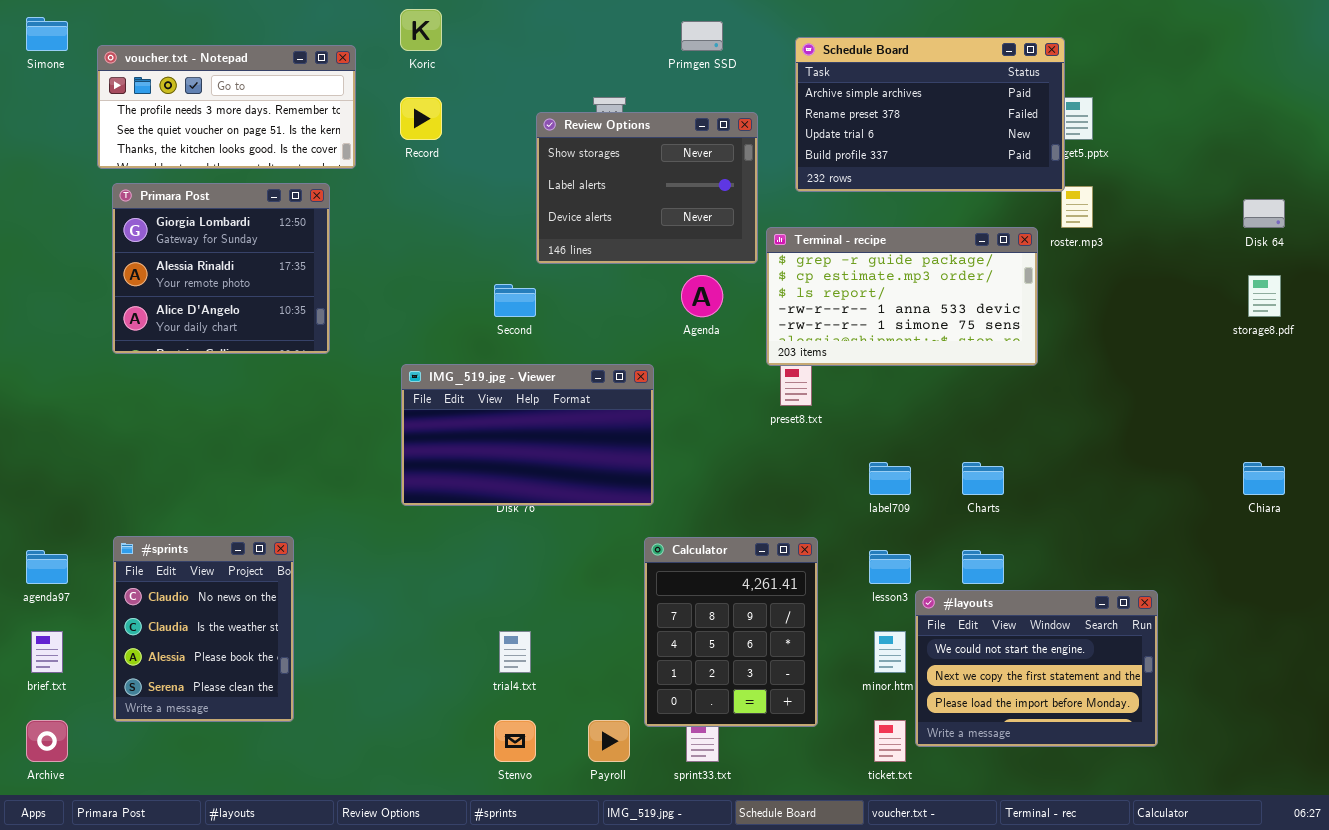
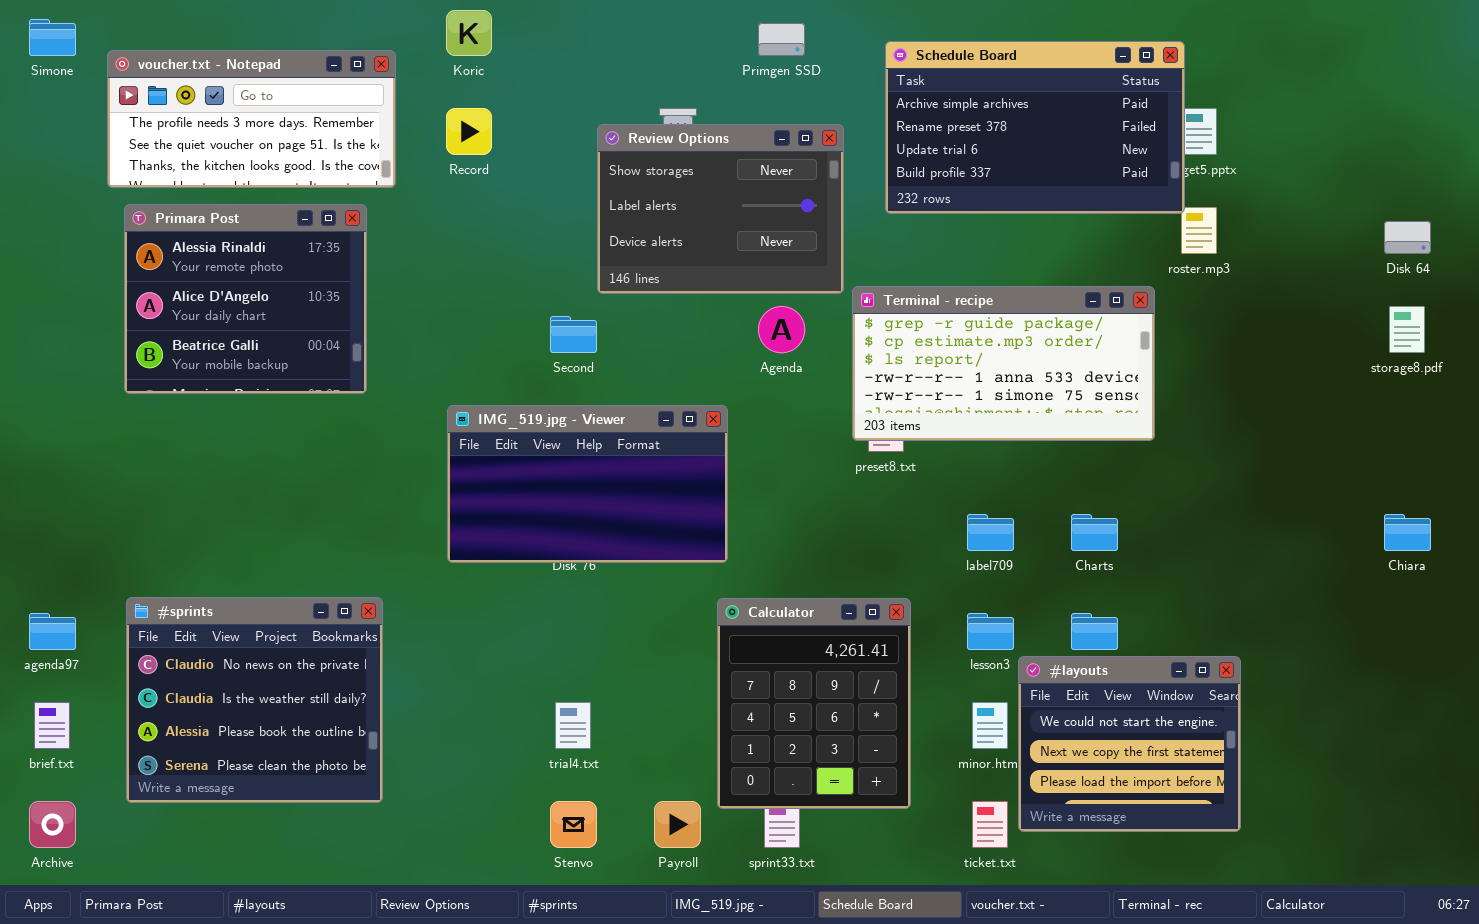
Primara Post: [112,183,330,354] -> [124,204,367,394], scrolled down 1 row
Terminal - recipe: [766,227,1038,366] -> [852,286,1155,441], moved
#sprints: [113,536,294,722] -> [126,597,383,803], resized
#layouts: [915,590,1158,747] -> [1018,656,1241,832], resized

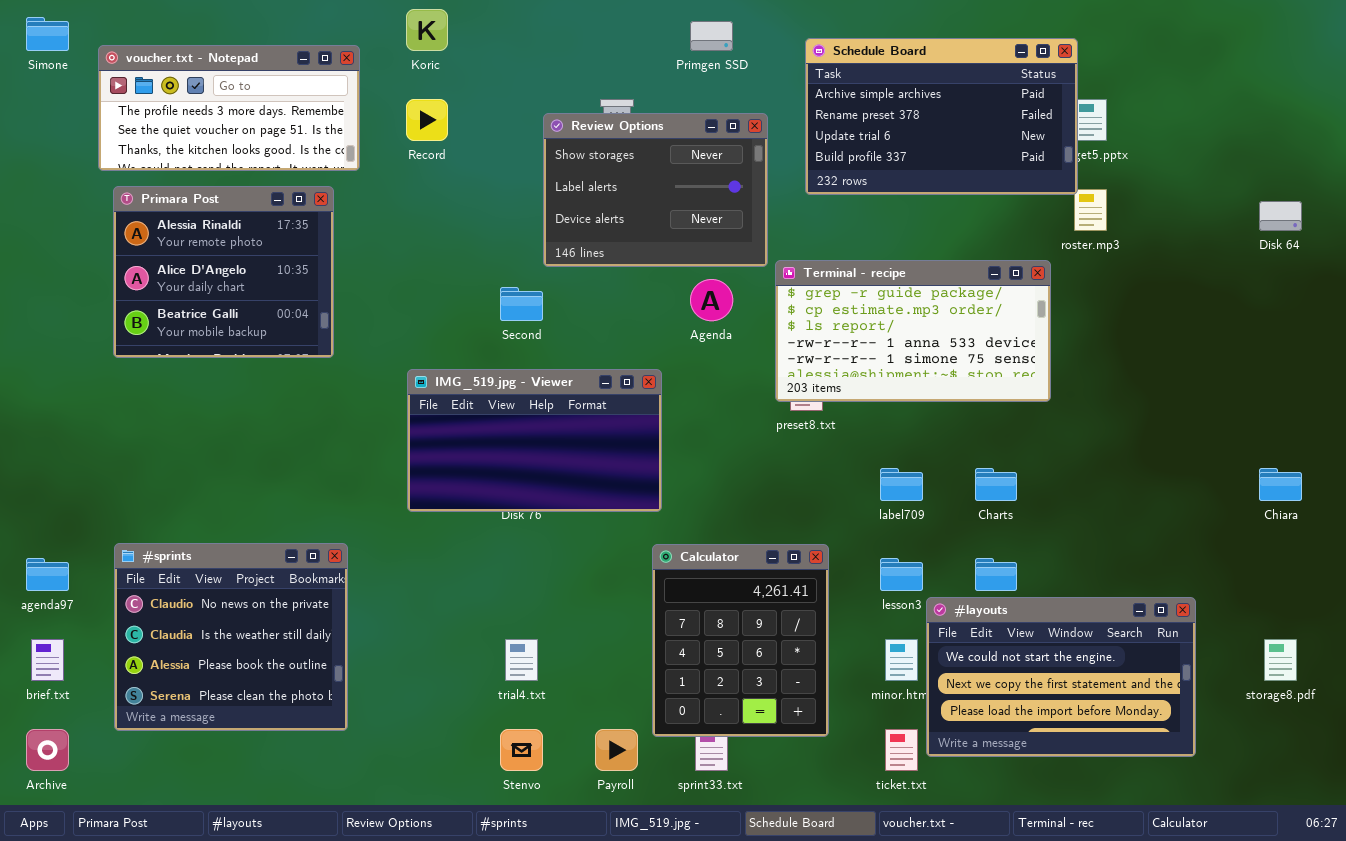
storage8.pdf: [1389,306,1425,353] -> [1264,639,1297,681], moved
#layouts: [1018,656,1241,832] -> [926,597,1196,757], resized

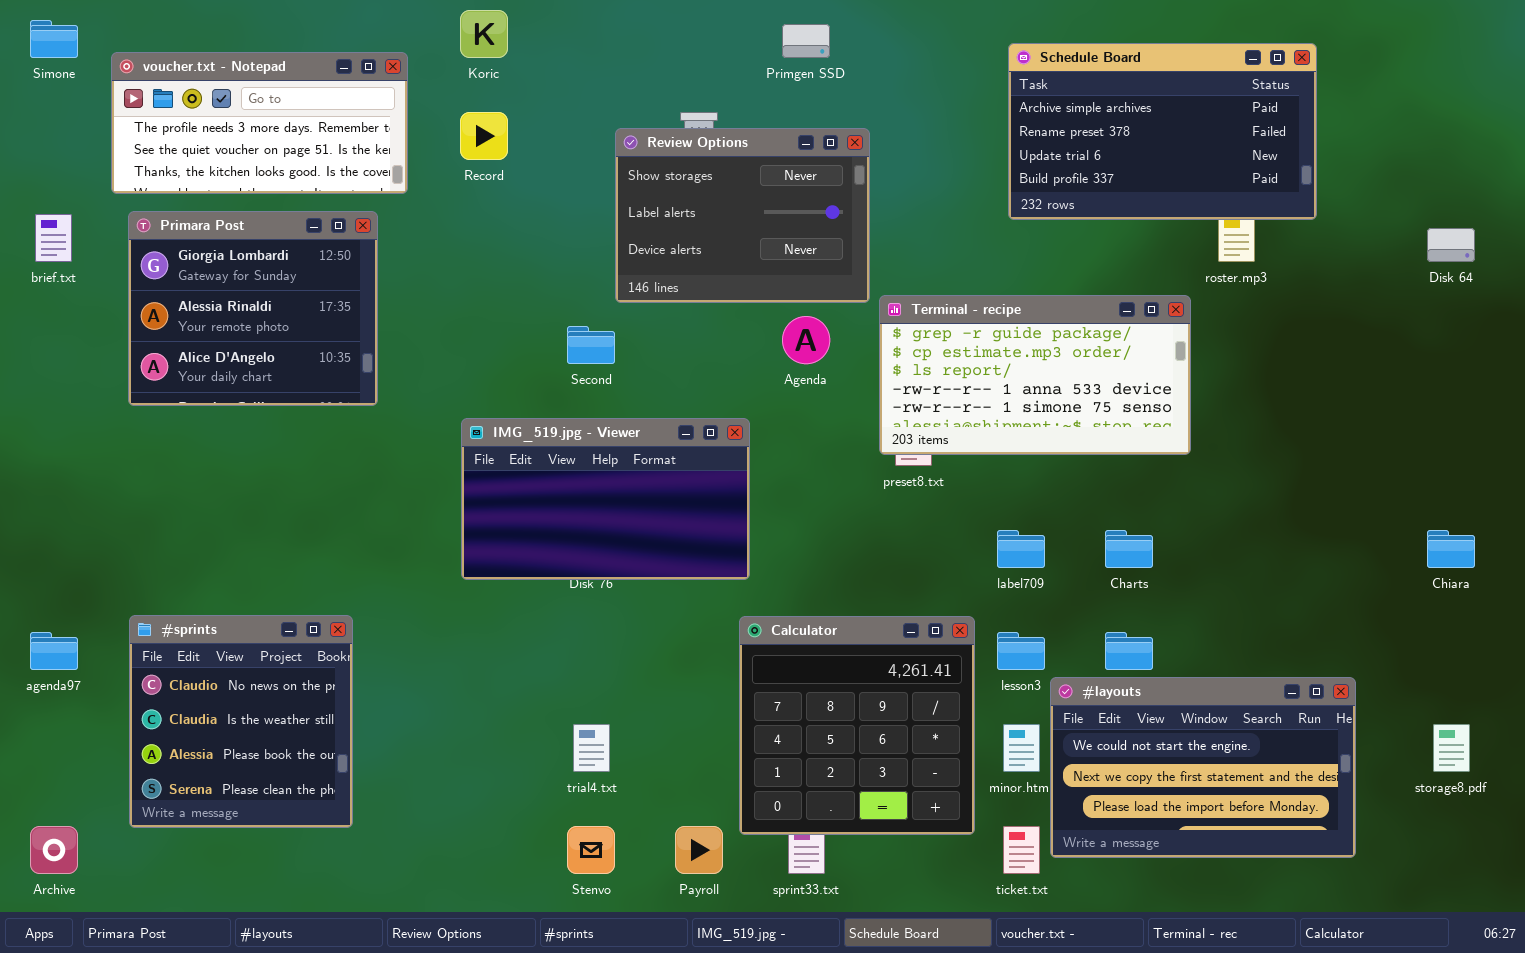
Schedule Board: [805,38,1078,195] -> [1008,43,1317,220], moved
Primara Post: [113,186,334,358] -> [128,211,378,406], scrolled up 1 row
#sprints: [114,543,348,731] -> [129,615,353,828], resized
Calculator: [652,544,829,737] -> [739,616,975,835], resized
brief.txt: [31,639,64,681] -> [35,214,72,262], moved

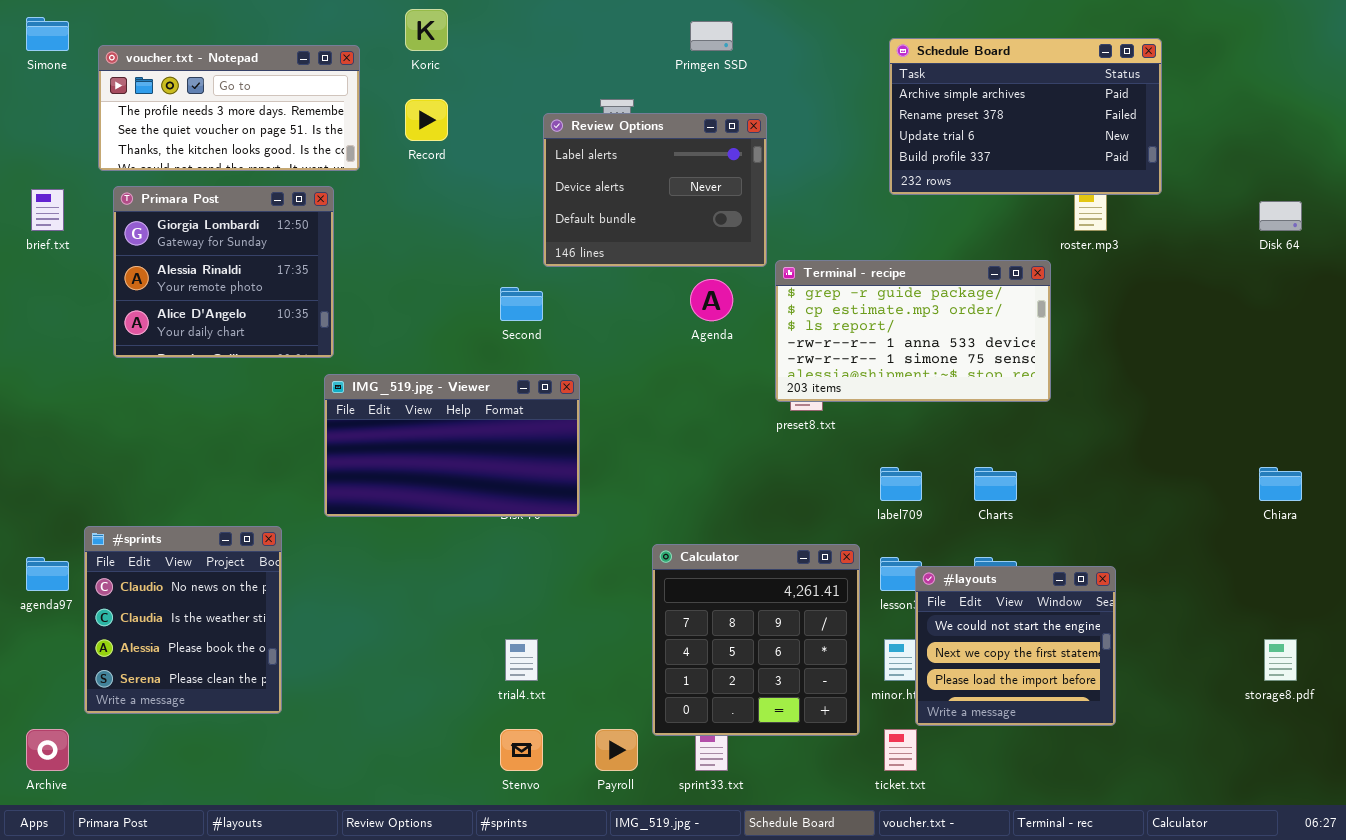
Review Options: [615,128,870,303] -> [543,113,767,267], scrolled down 1 row
IMG_519.jpg - Viewer: [461,418,750,580] -> [324,374,580,517], moved
#sprints: [129,615,353,828] -> [84,526,282,714], moved
#layouts: [1050,677,1356,858] -> [915,566,1116,726], moved, resized

